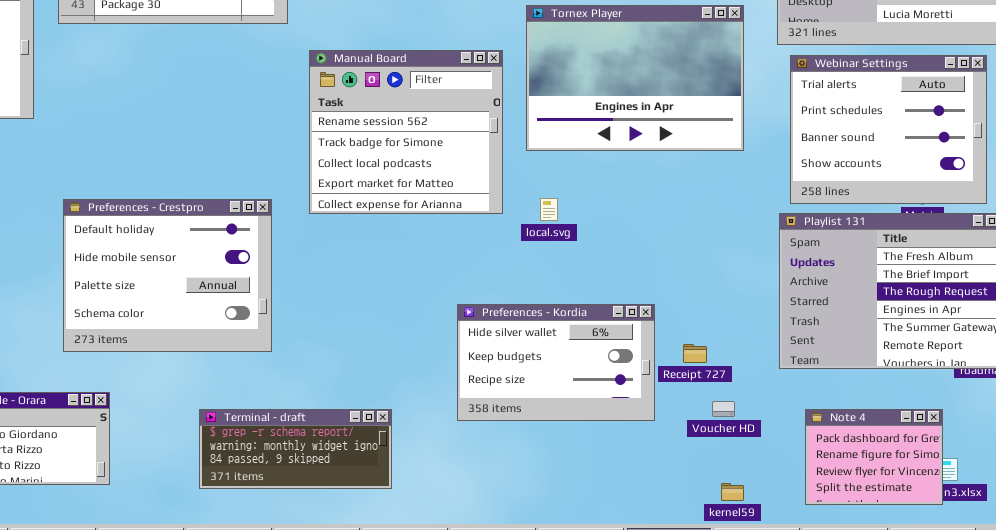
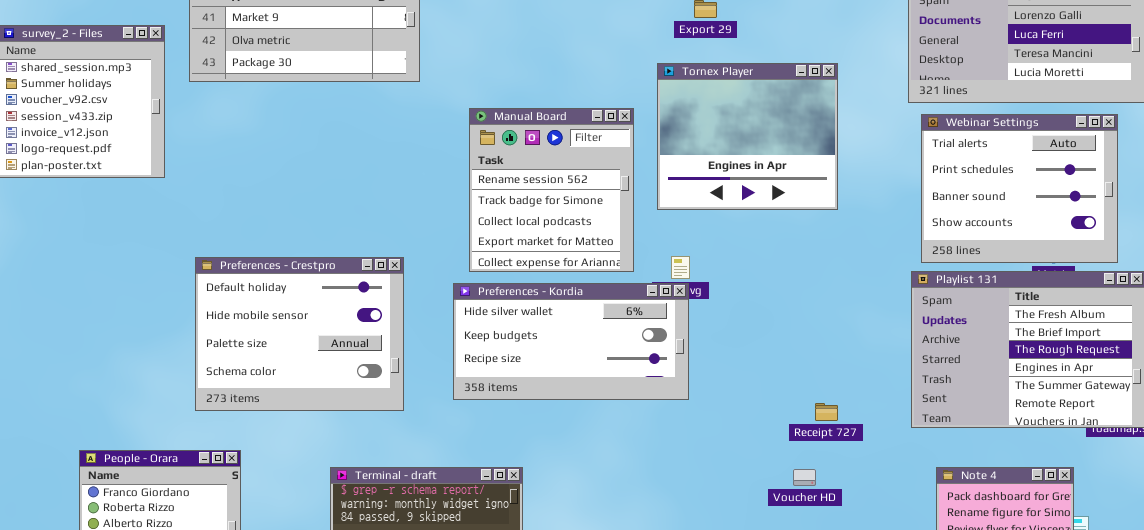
Tornex Player: [526,5,744,151] -> [657,63,838,210], resized
Manual Board: [309,50,503,214] -> [469,108,634,272], resized
Preferences - Kordia: [457,304,655,421] -> [453,283,689,400], moved, resized
Voucher HD: [712,401,735,417] -> [793,469,816,486], moved

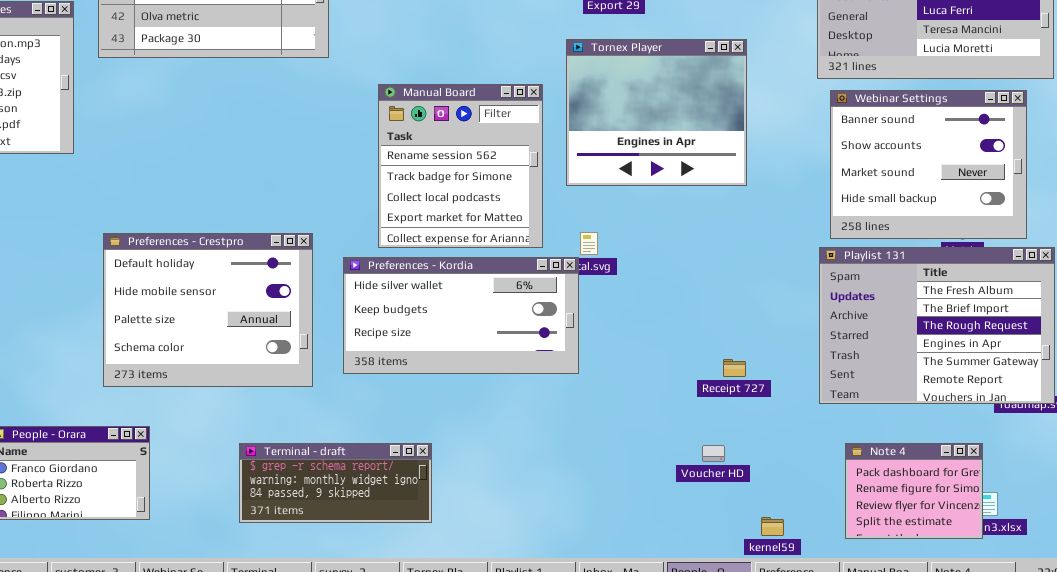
Webinar Settings: [921,114,1118,263] -> [830,90,1027,239], scrolled down 2 rows
Preferences - Kordia: [453,283,689,400] -> [343,257,579,374], moved
Receipt 727: [815,403,838,421] -> [723,359,746,377], moved

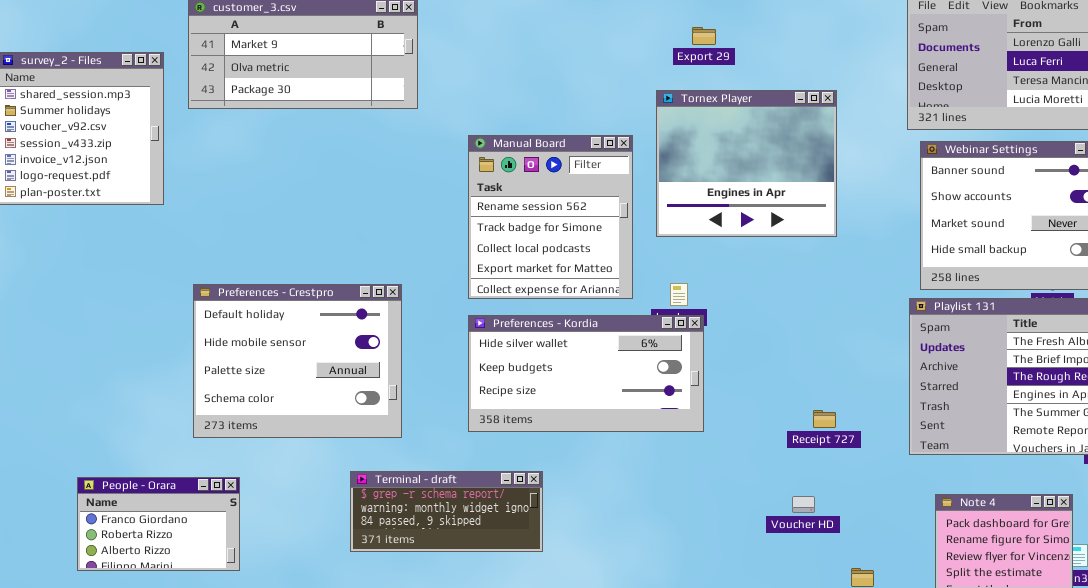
Preferences - Kordia: [343,257,579,374] -> [468,315,704,432], moved
Terminal - draft: [239,443,432,523] -> [350,471,543,552], moved

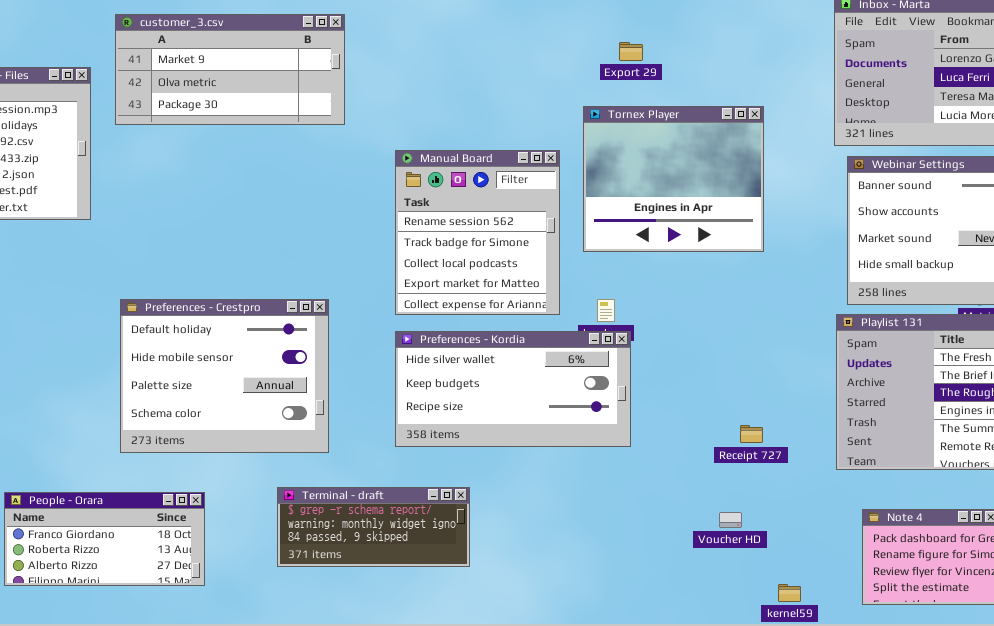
People - Orara: [77,477,240,571] -> [4,492,205,586], resized

